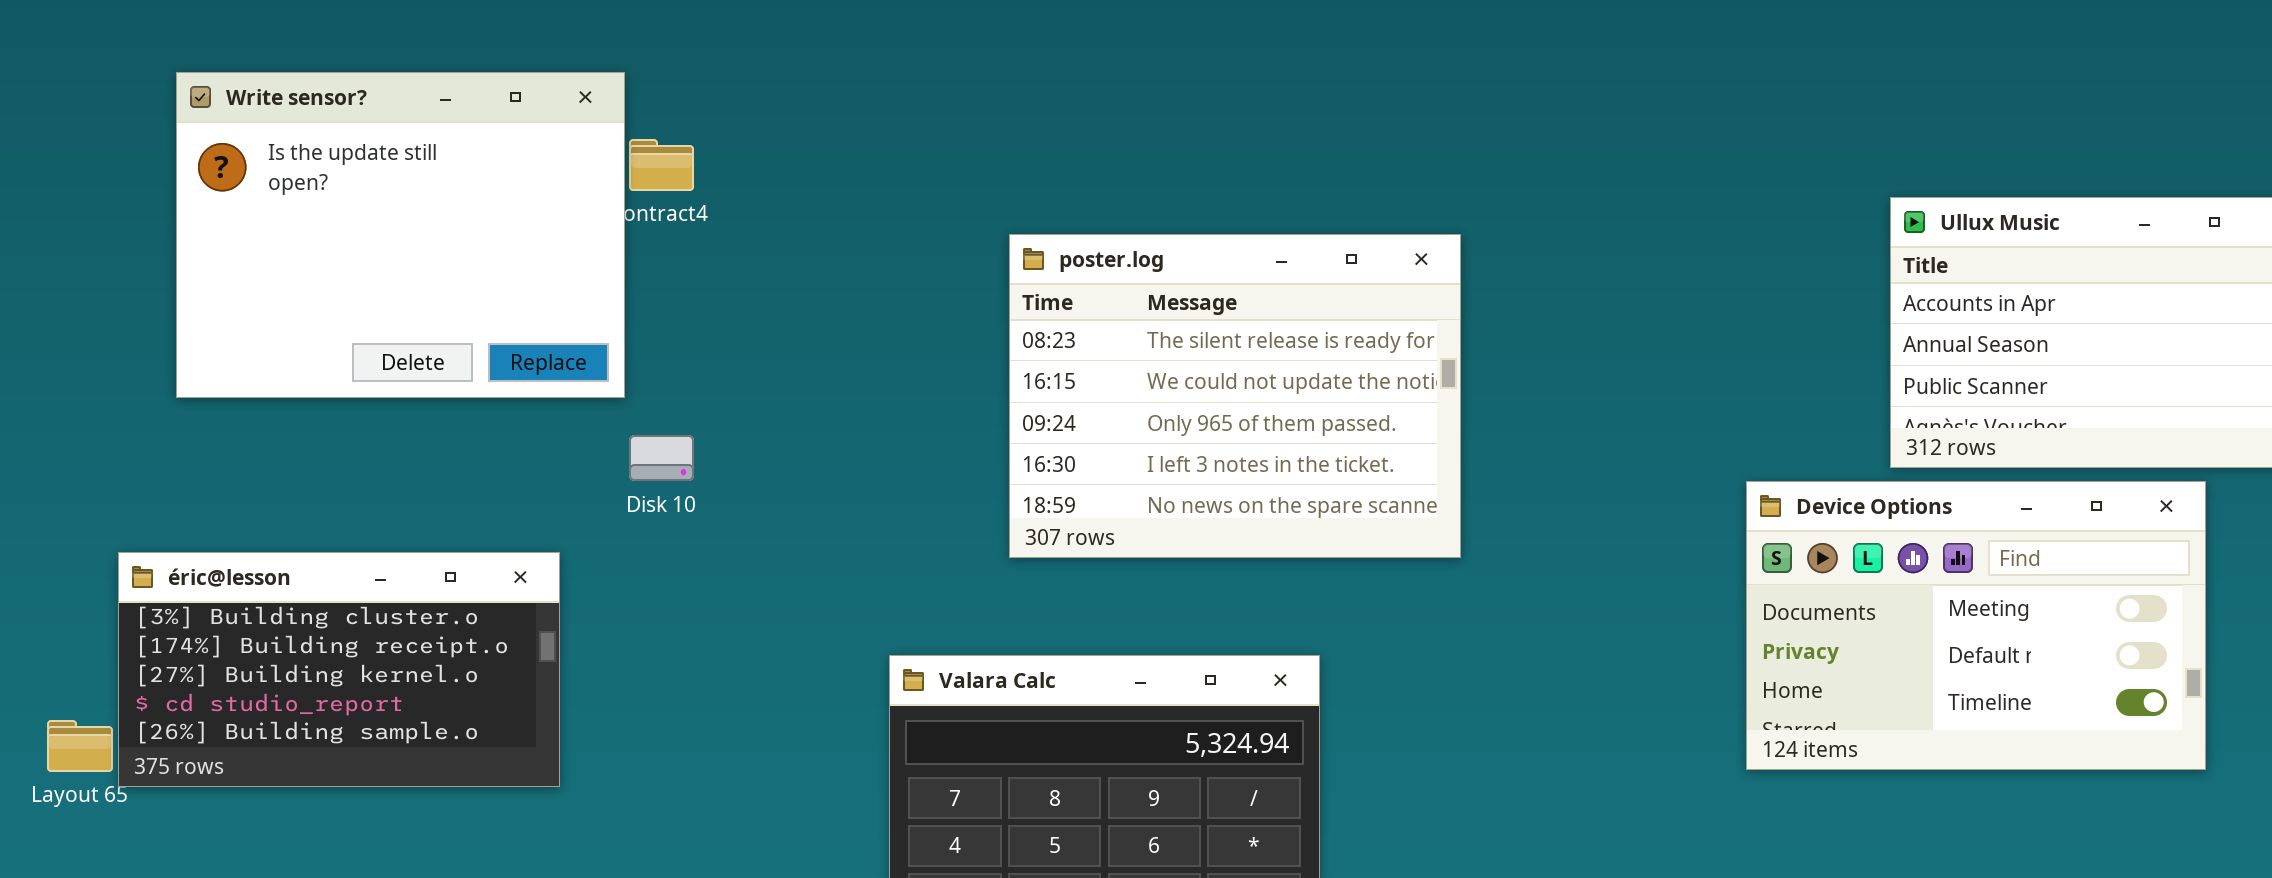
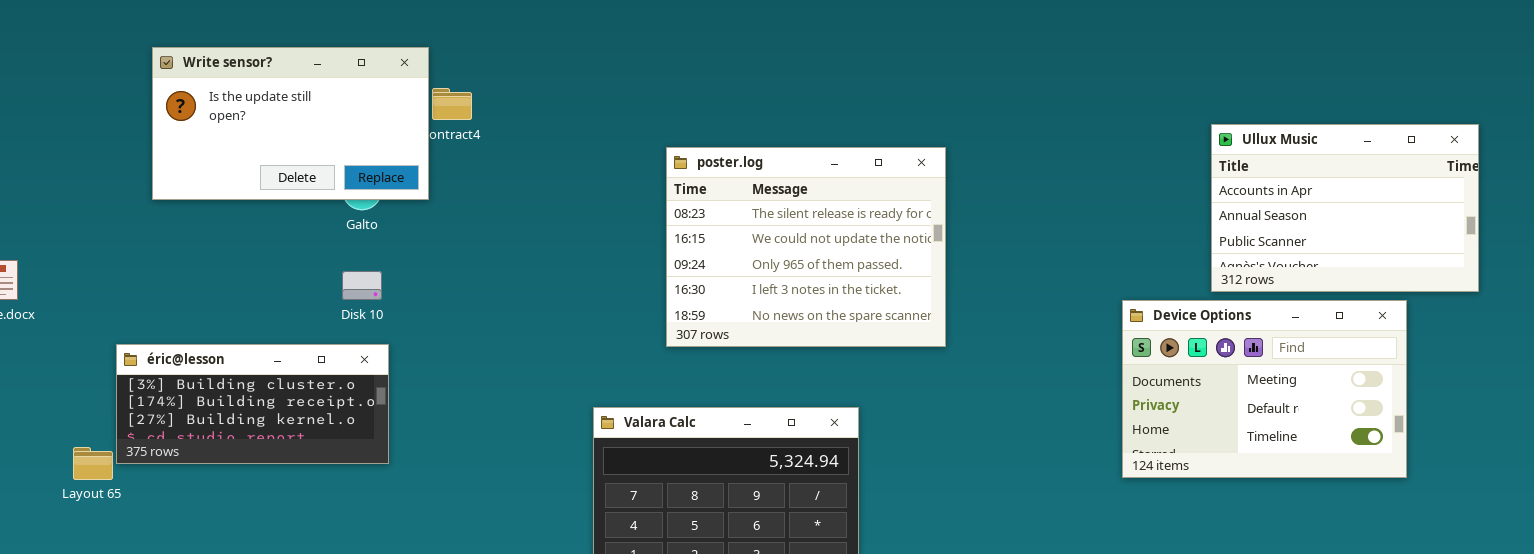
Write sensor?: [176,72,625,398] -> [152,47,429,200], resized
Disk 10: [629,435,694,481] -> [342,271,382,300], moved
éric@lesson: [118,552,560,787] -> [116,344,389,464], resized

